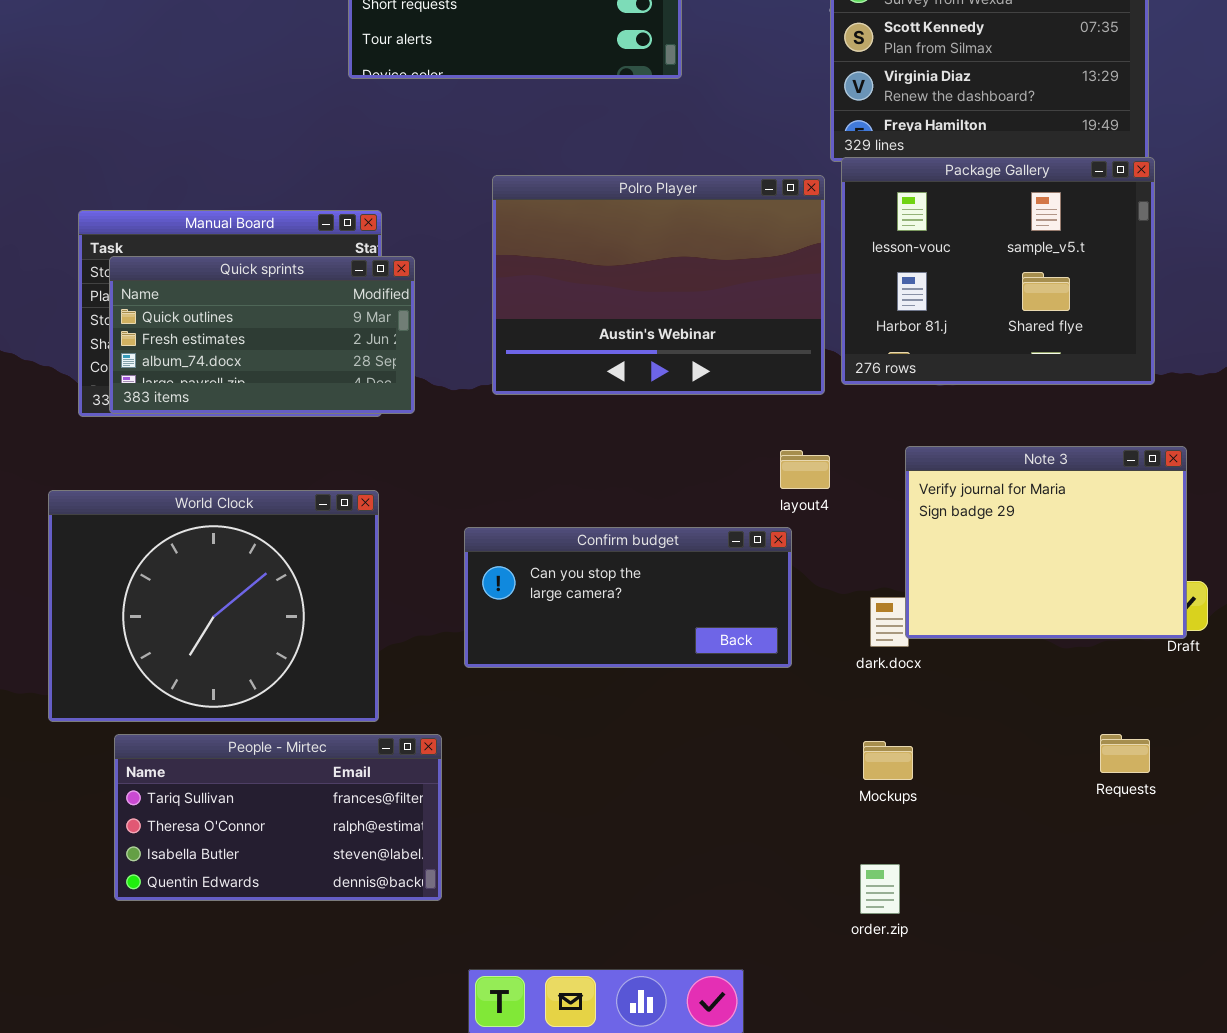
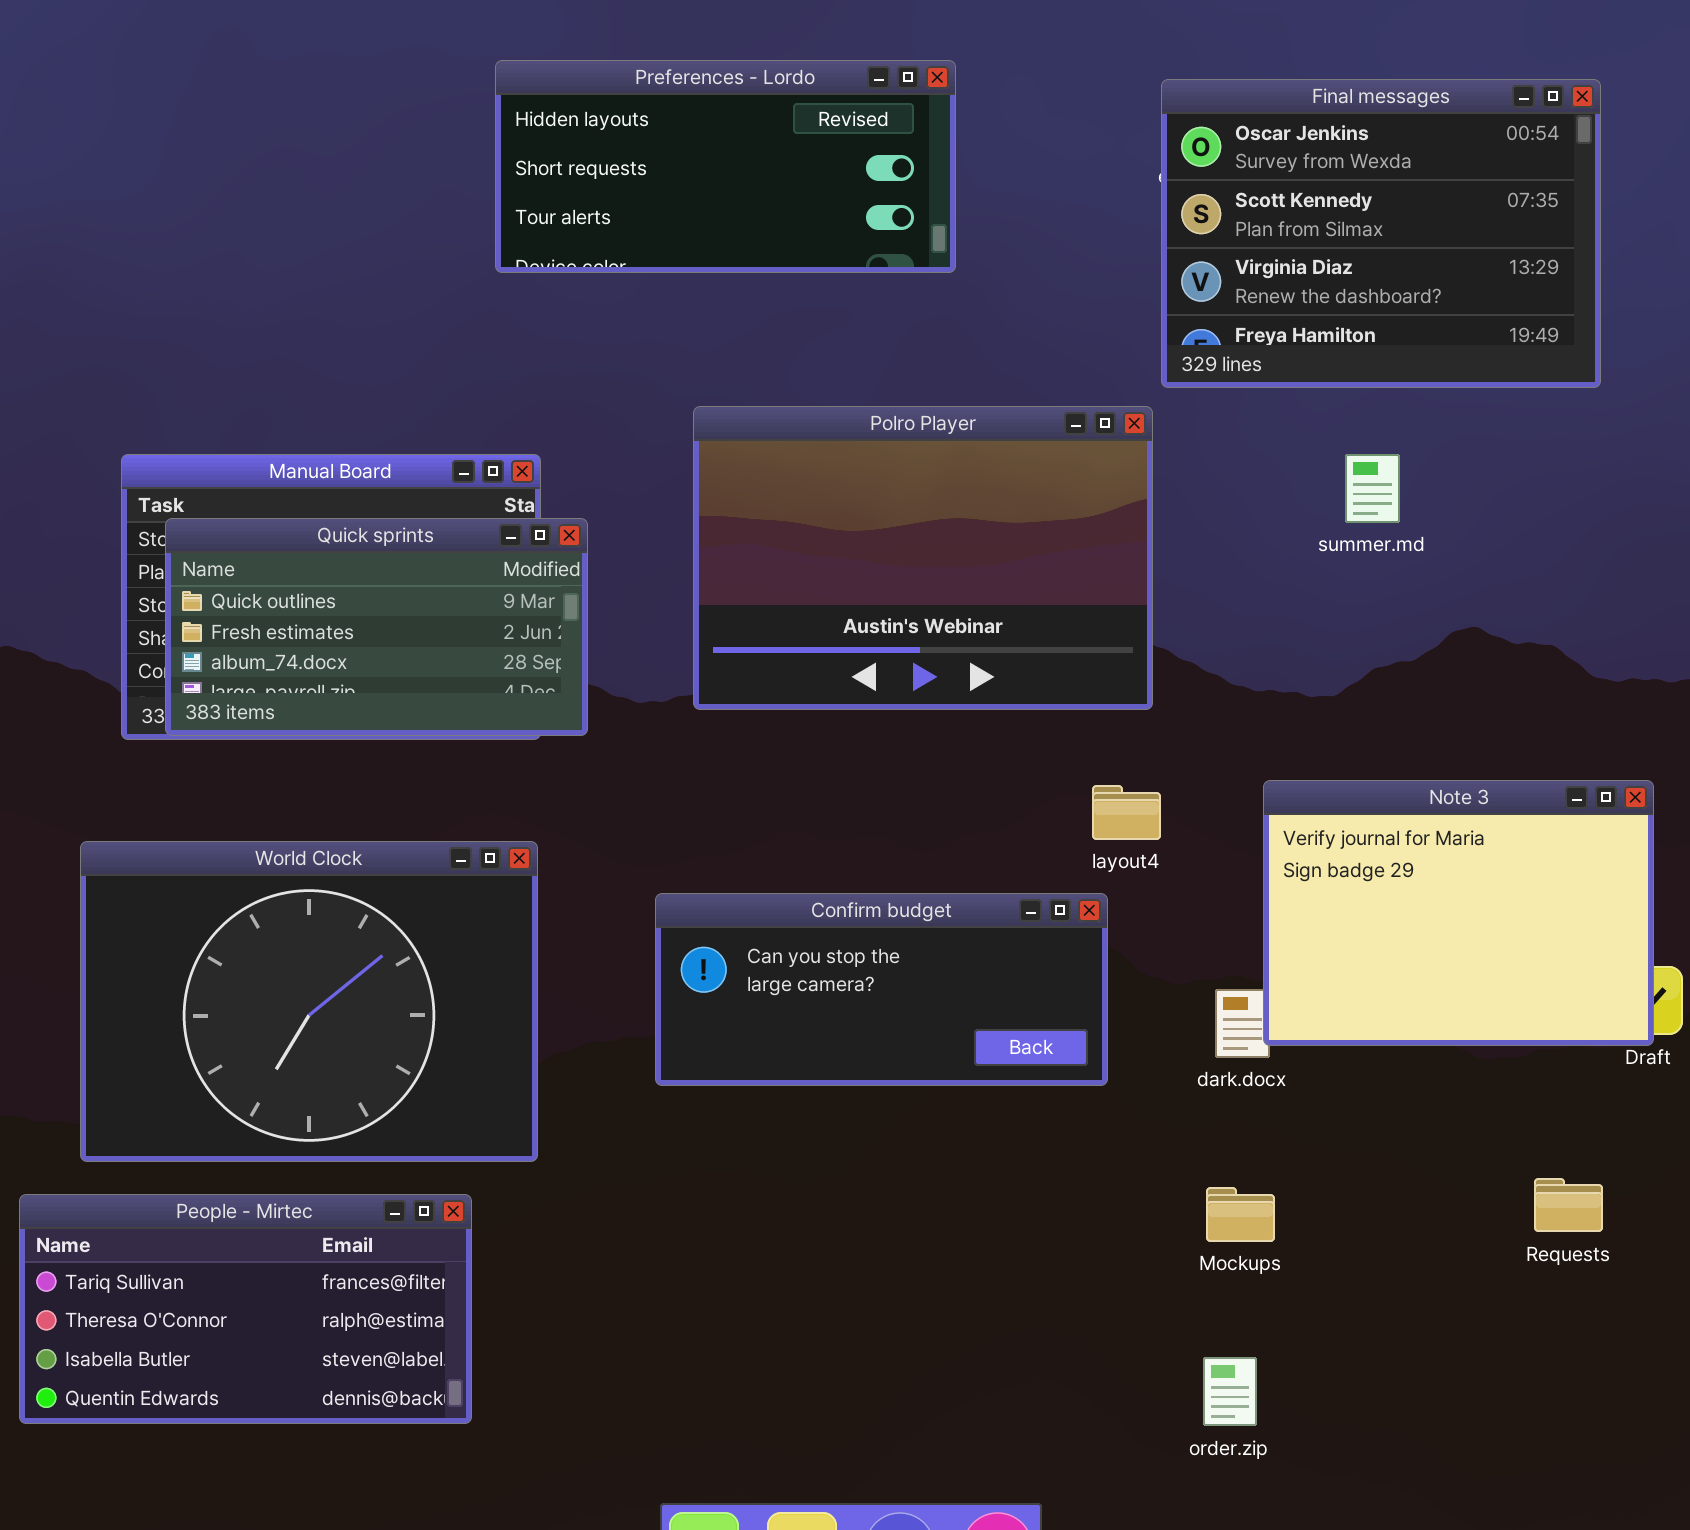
Package Gallery: [841,157,1155,385] -> none, closed
People - Mirtec: [114,734,442,901] -> [19,1194,472,1424], moved

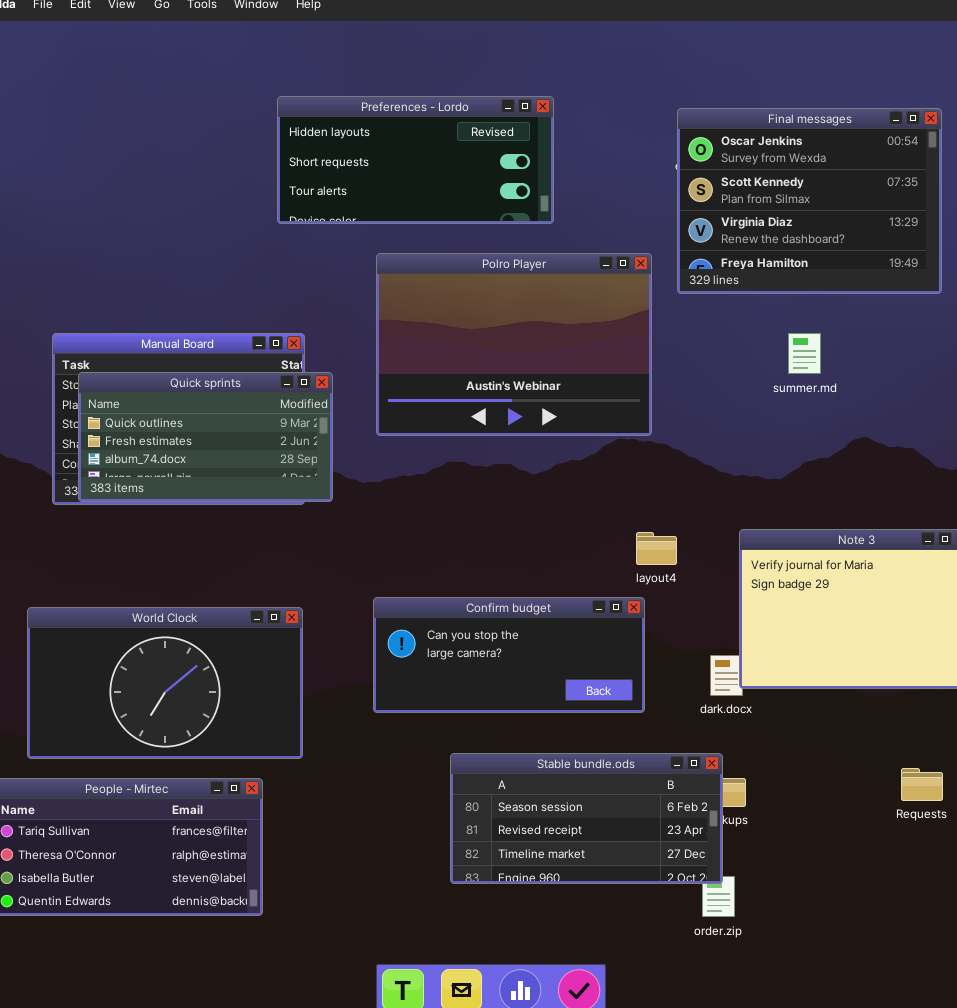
Polro Player: [693,406,1153,710] -> [376,253,652,436], moved
World Clock: [80,841,538,1162] -> [27,607,303,759], resized
Stable bundle.ods: none -> [450,753,723,884], opened

